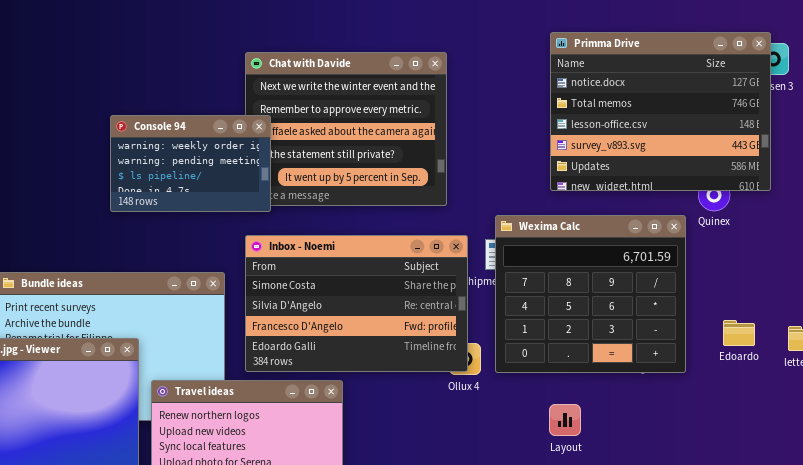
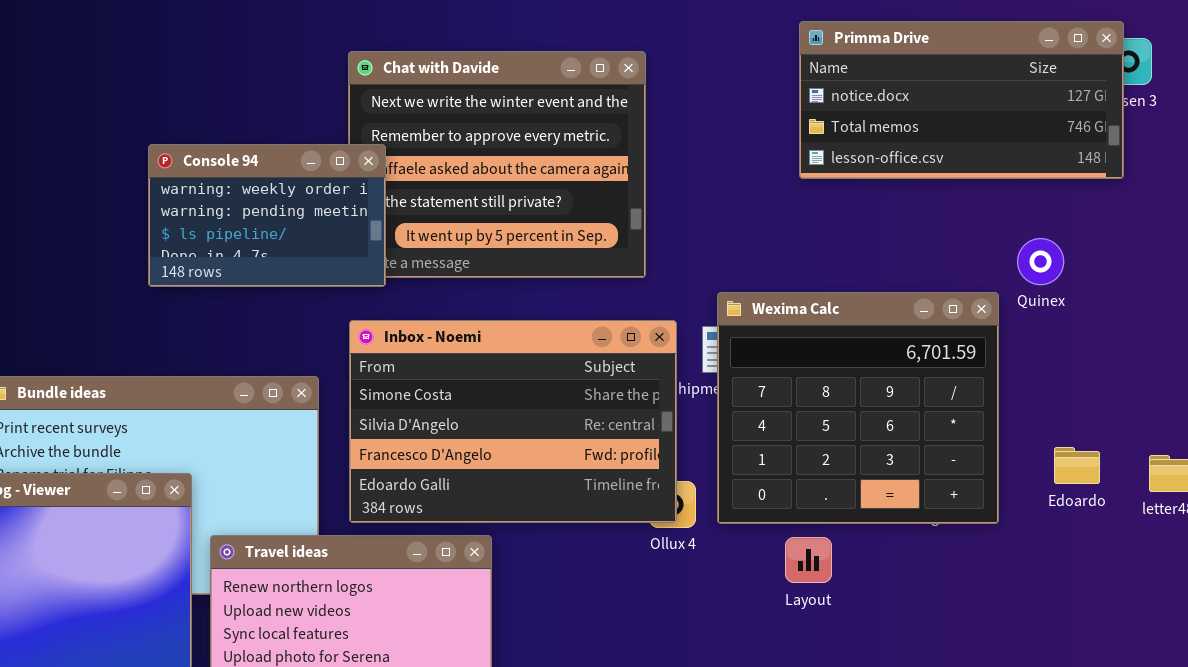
Primma Drive: [550,32,771,191] -> [799,21,1124,179], resized
Layout: [549,404,581,436] -> [785,537,832,583], moved

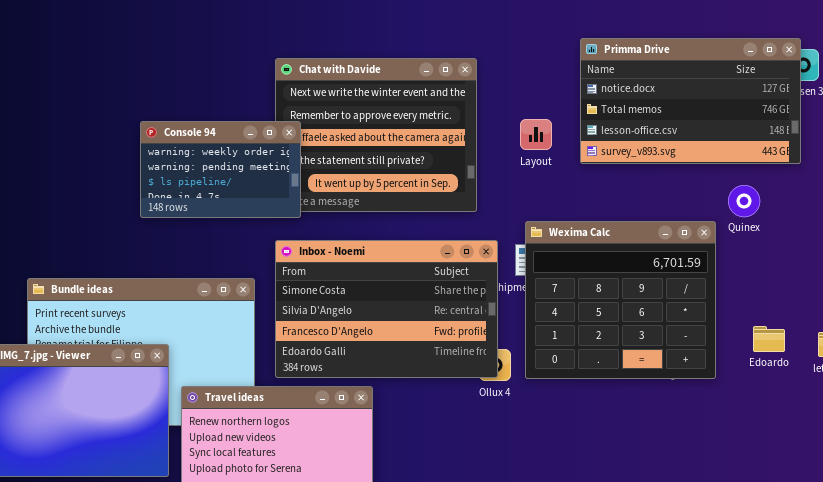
Primma Drive: [799,21,1124,179] -> [580,38,801,164], resized
Layout: [785,537,832,583] -> [520,119,552,150], moved

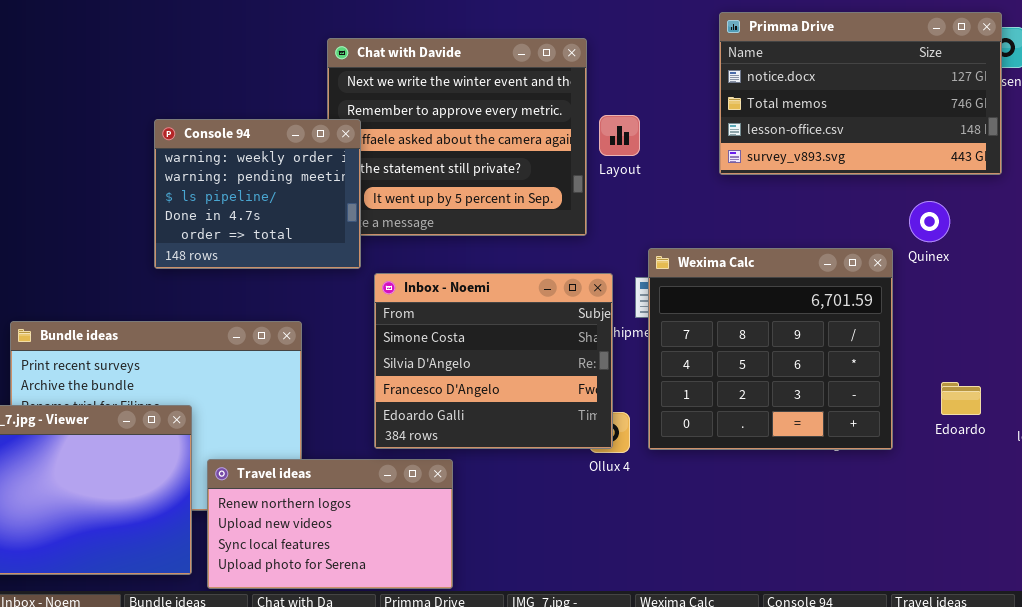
Layout: [520,119,552,150] -> [599,115,640,156], moved
Console 94: [140,121,301,218] -> [154,119,361,269], resized
Inbox - Noemi: [275,240,498,378] -> [374,273,613,449], resized

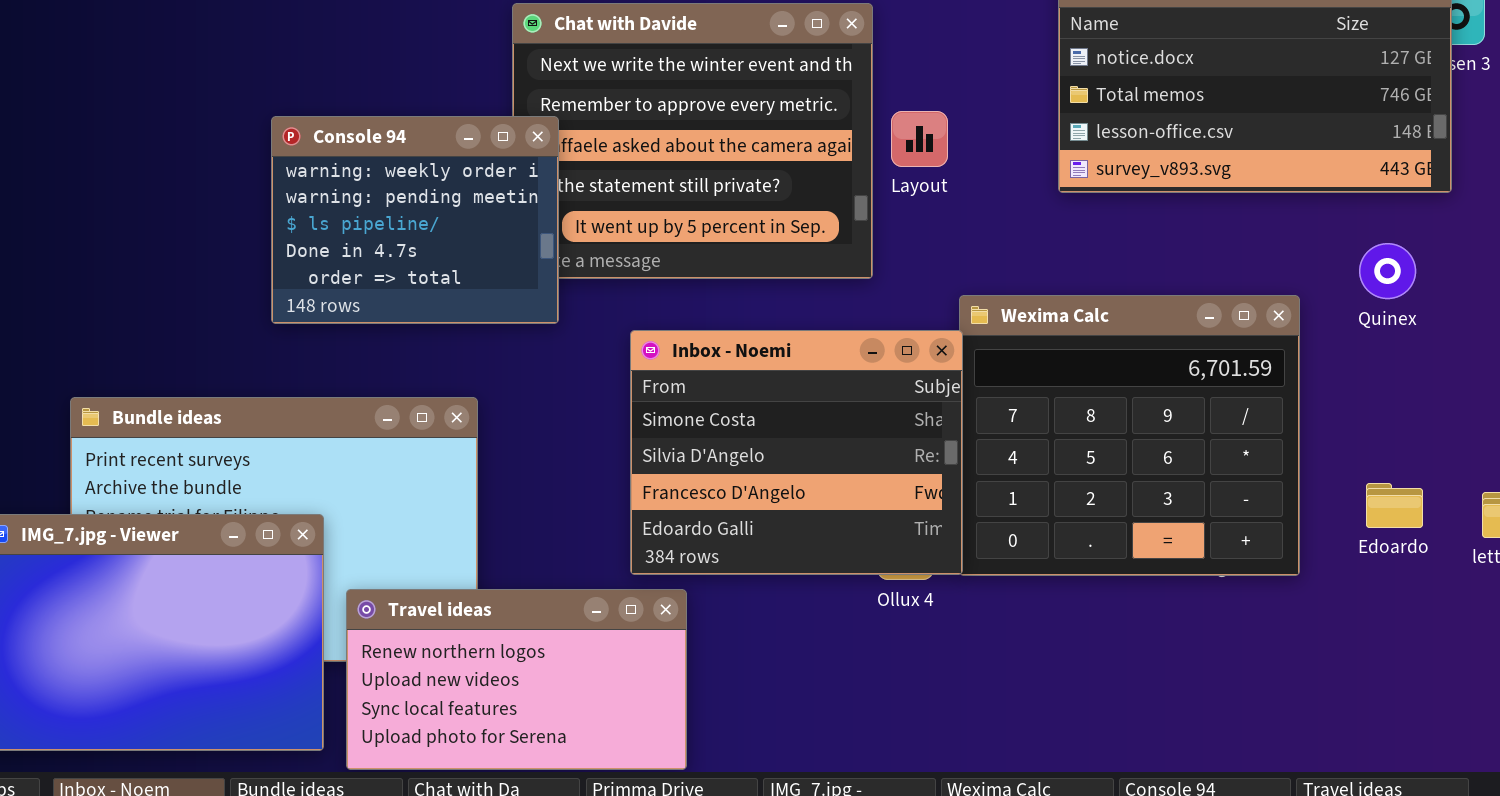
Quinex: [909,201,950,242] -> [1359,243,1416,299], moved
Inbox - Noemi: [374,273,613,449] -> [630,330,963,575], moved

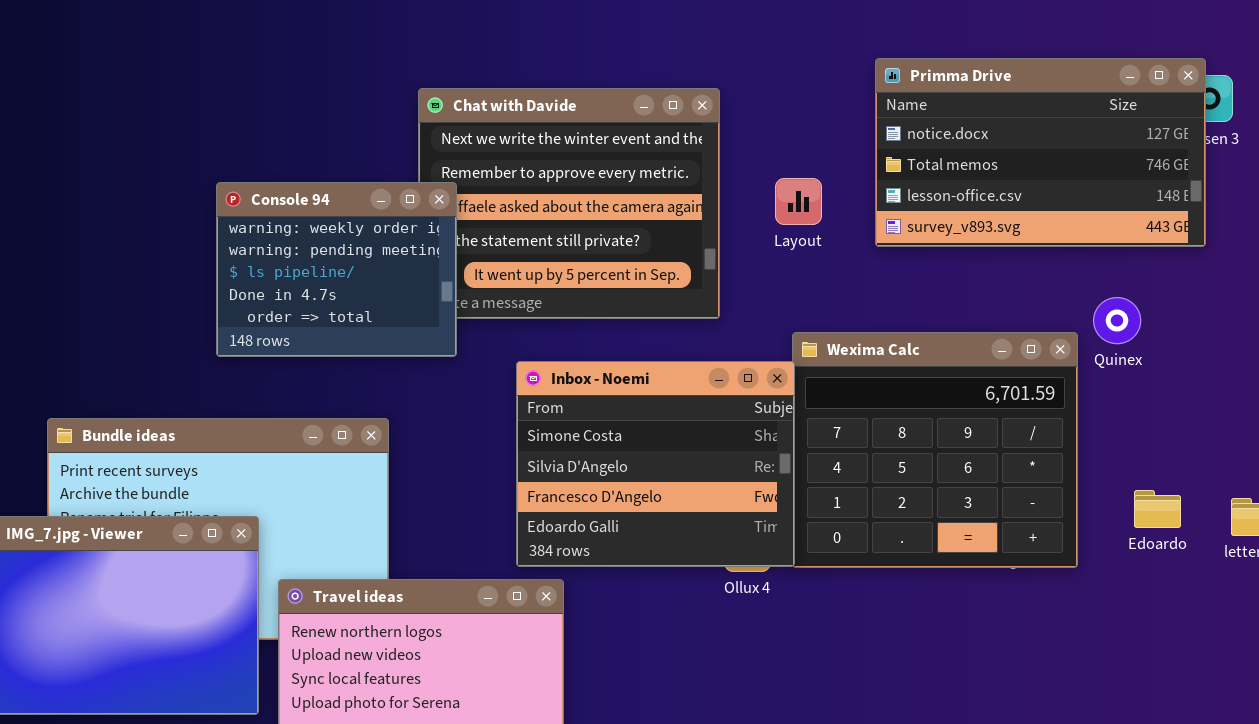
Layout: [891,111,948,167] -> [775,178,822,225], moved
Quinex: [1359,243,1416,299] -> [1093,297,1141,344], moved

